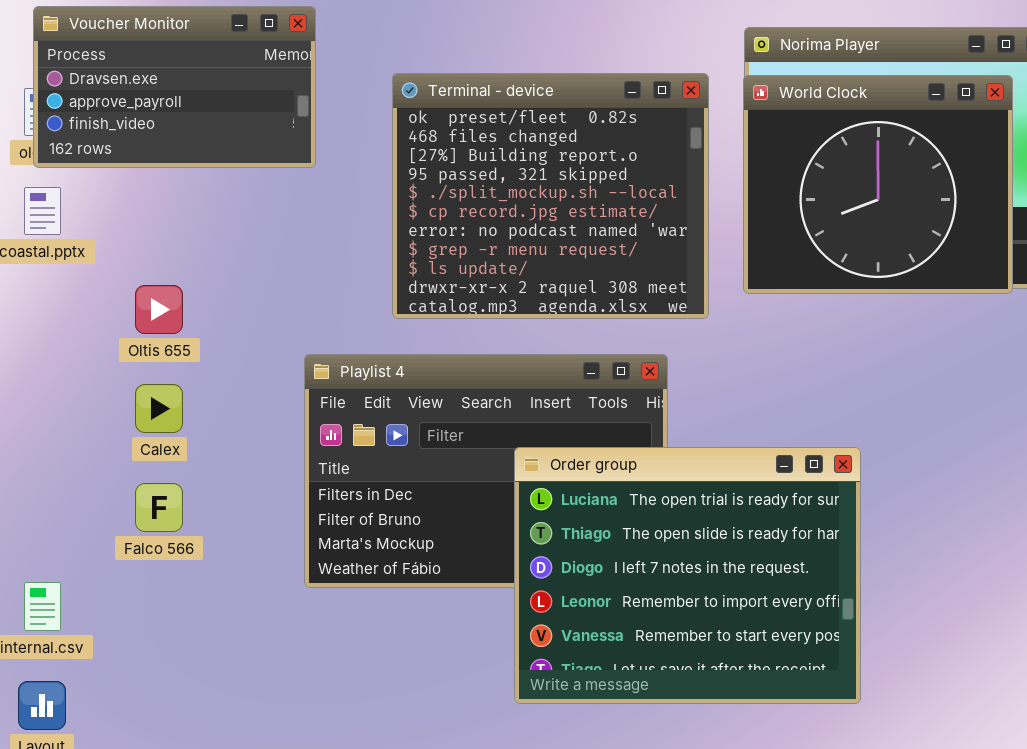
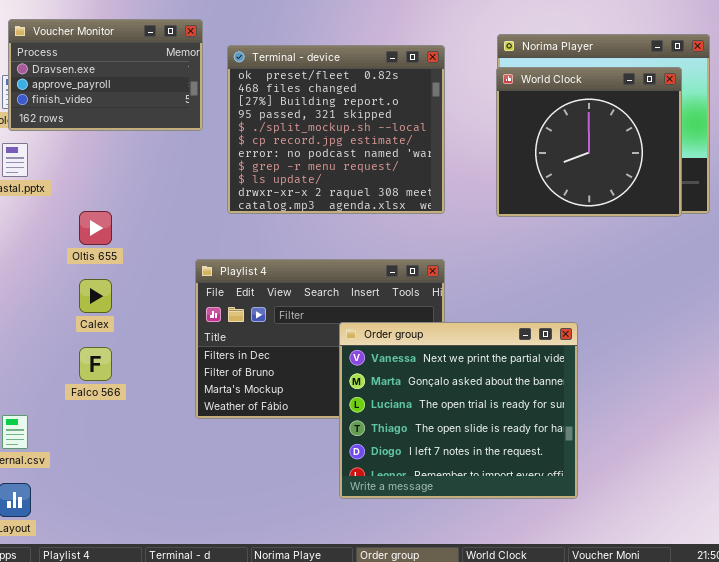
Terminal - device: [392,73,709,319] -> [227,45,445,214], moved
Order group: [514,447,861,704] -> [339,322,578,499], scrolled up 2 rows

